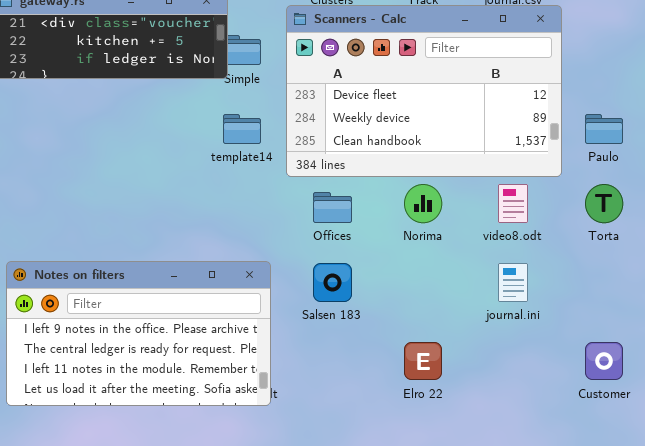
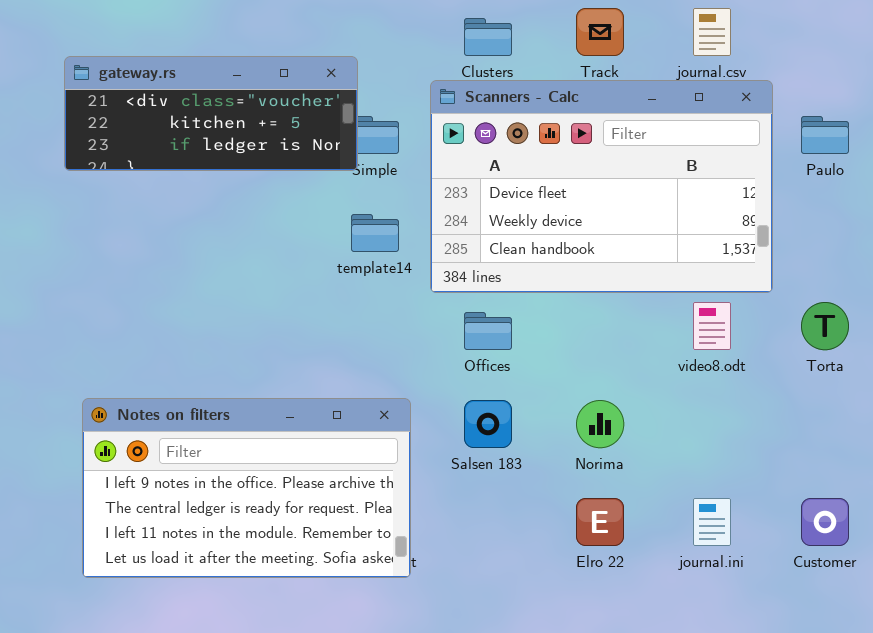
Paulo: [585,114,623,144] -> [801,116,849,154], moved
Norima: [404,184,442,223] -> [576,400,624,448], moved
journal.ini: [498,263,528,302] -> [693,498,731,546], moved

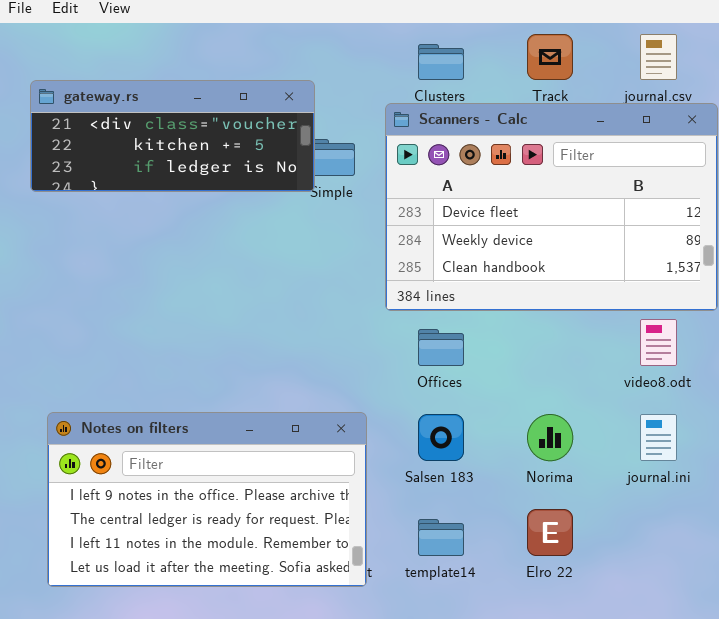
template14: [351,214,399,252] -> [418,519,464,556], moved
journal.ini: [693,498,731,546] -> [640,414,677,461], moved

